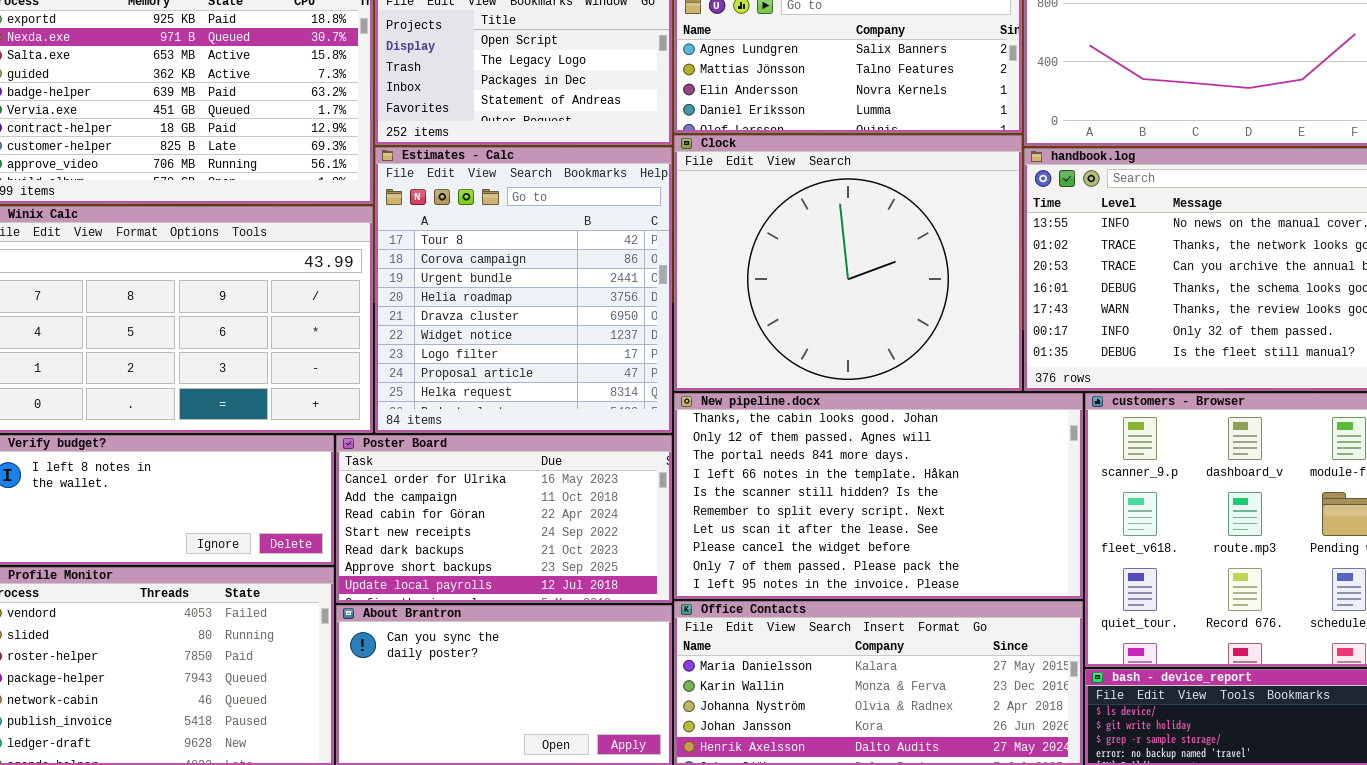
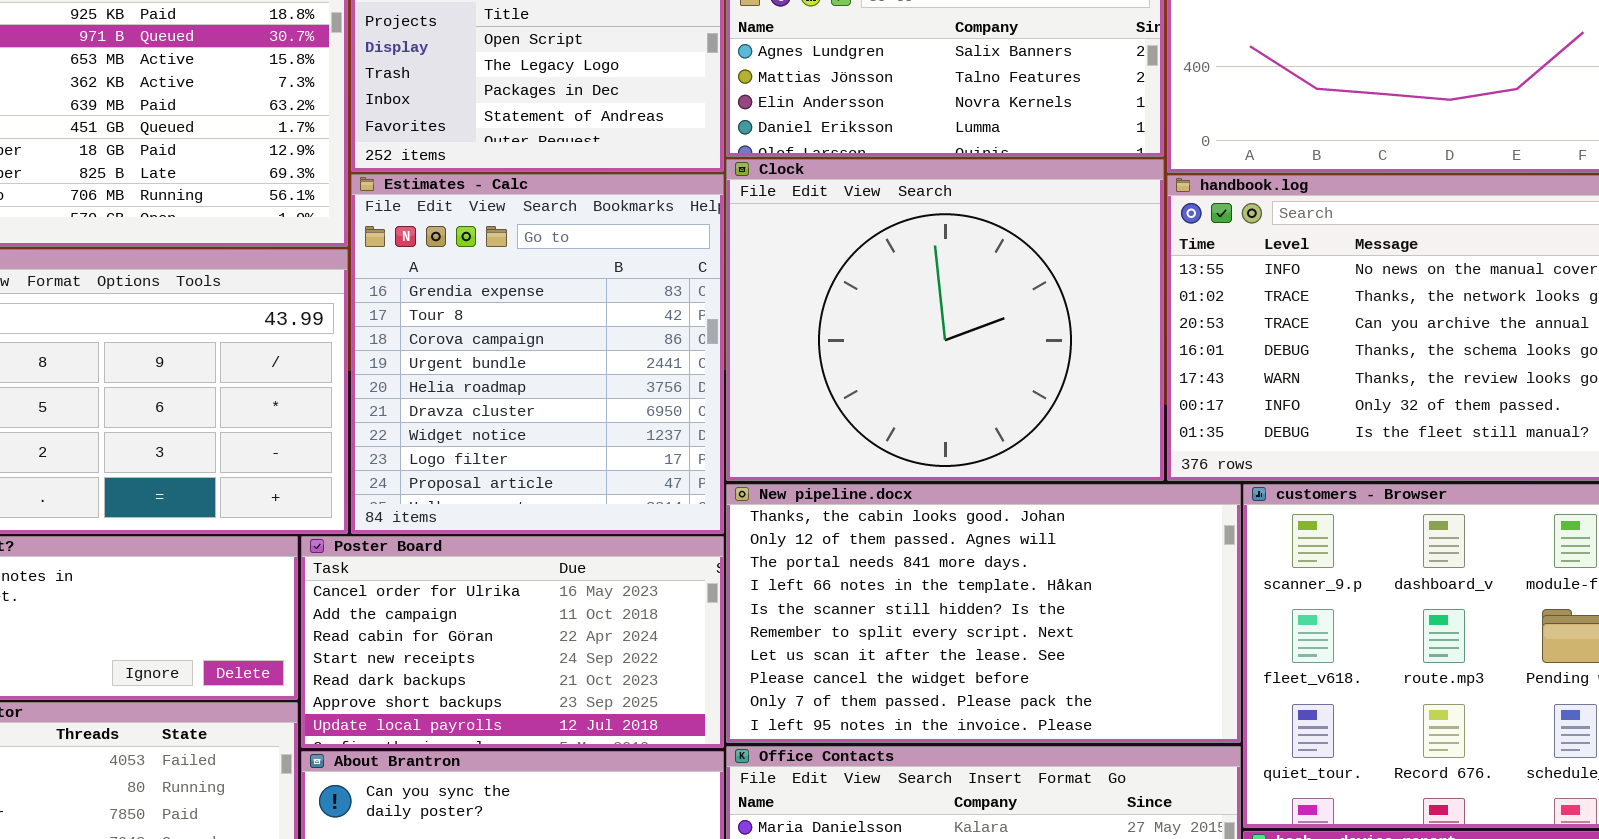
Estimates - Calc: [375,147,672,433] -> [351,174,724,534], scrolled up 1 row

